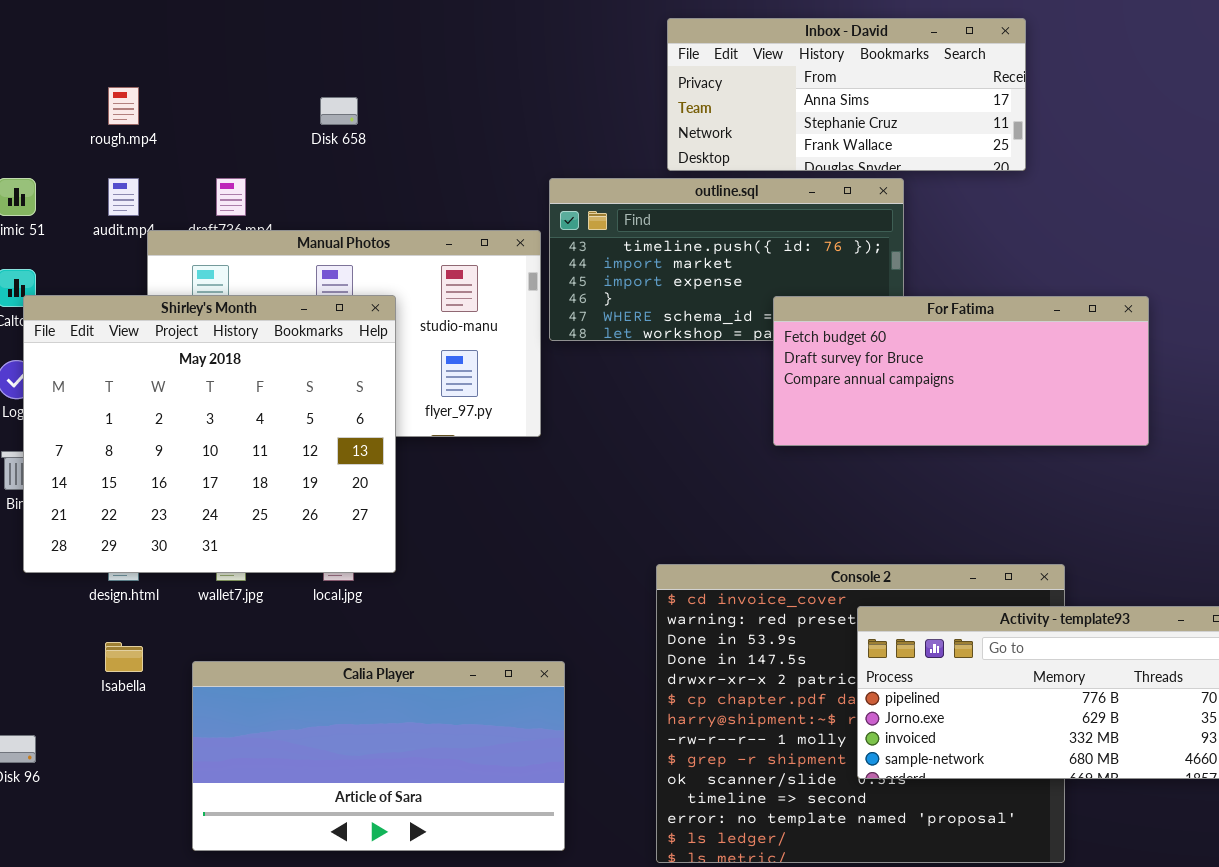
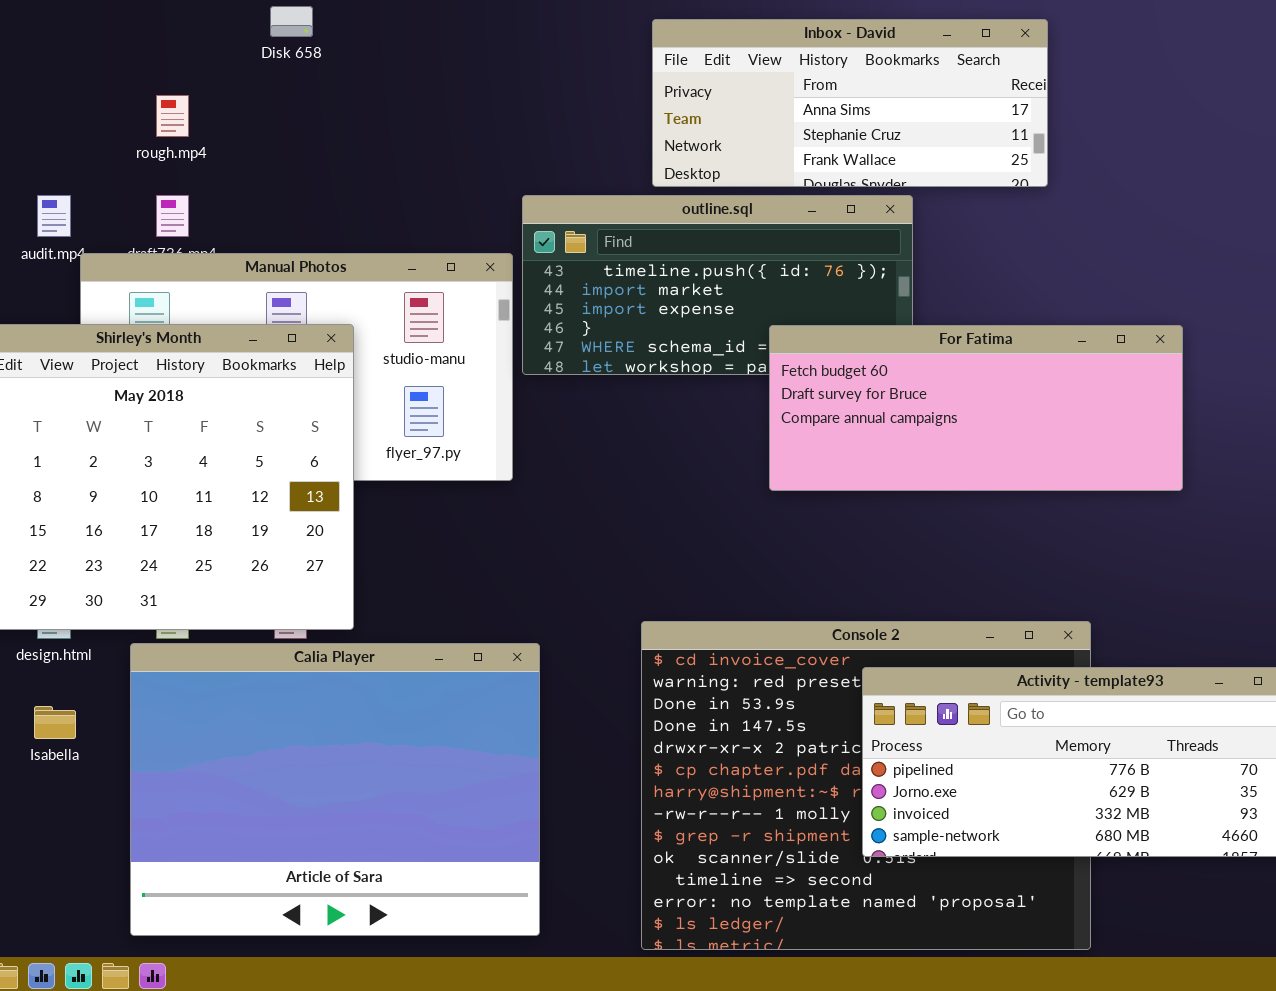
rough.mp4: [108,87,139,125] -> [156,95,189,137], moved
Disk 658: [320,97,358,125] -> [270,6,313,37], moved
Calia Player: [192,661,565,851] -> [130,643,540,936], resized

